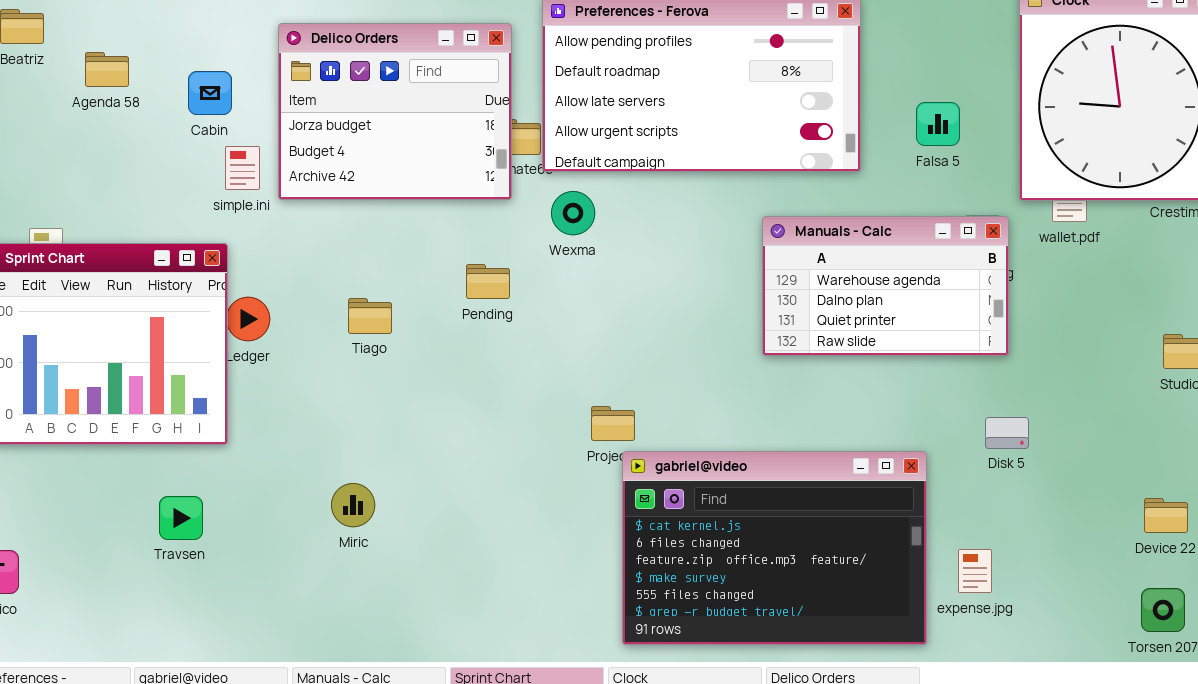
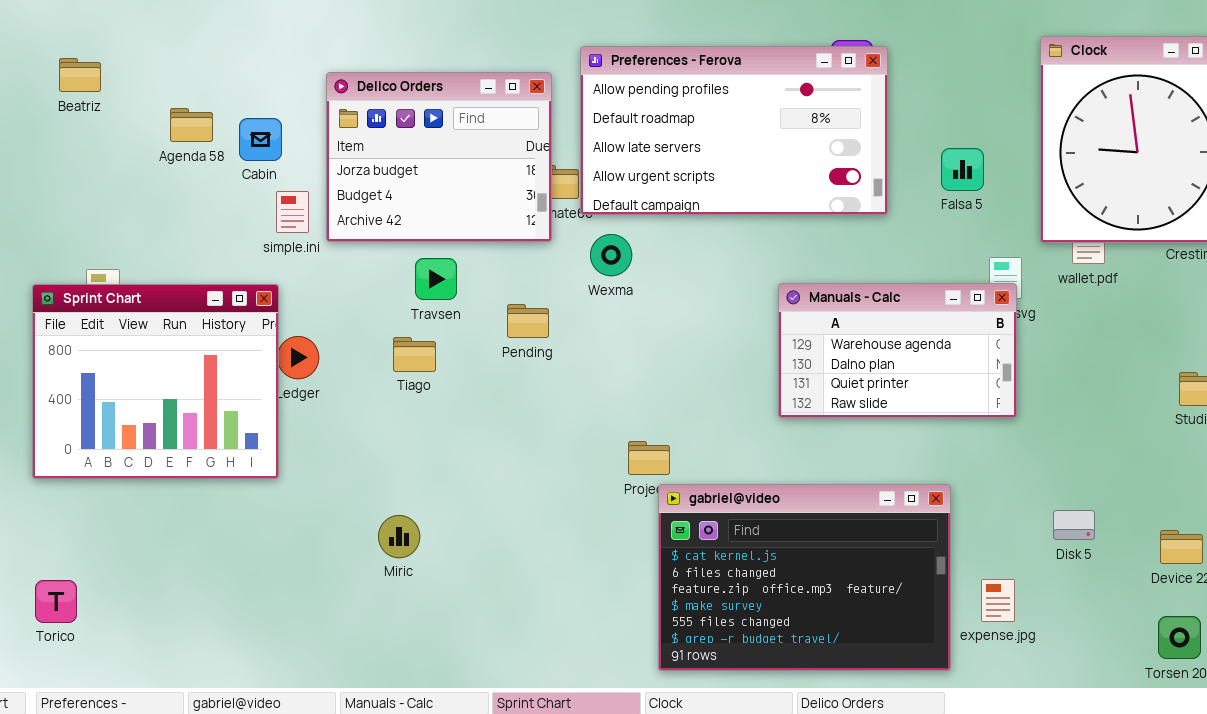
Agenda 58: [85,52,129,87] -> [170,108,213,142], moved
Manuals - Calc: [762,216,1009,356] -> [778,283,1017,418], moved
Disk 5: [985,417,1029,449] -> [1053,510,1095,540], moved
Travsen: [159,496,203,540] -> [415,258,457,300], moved

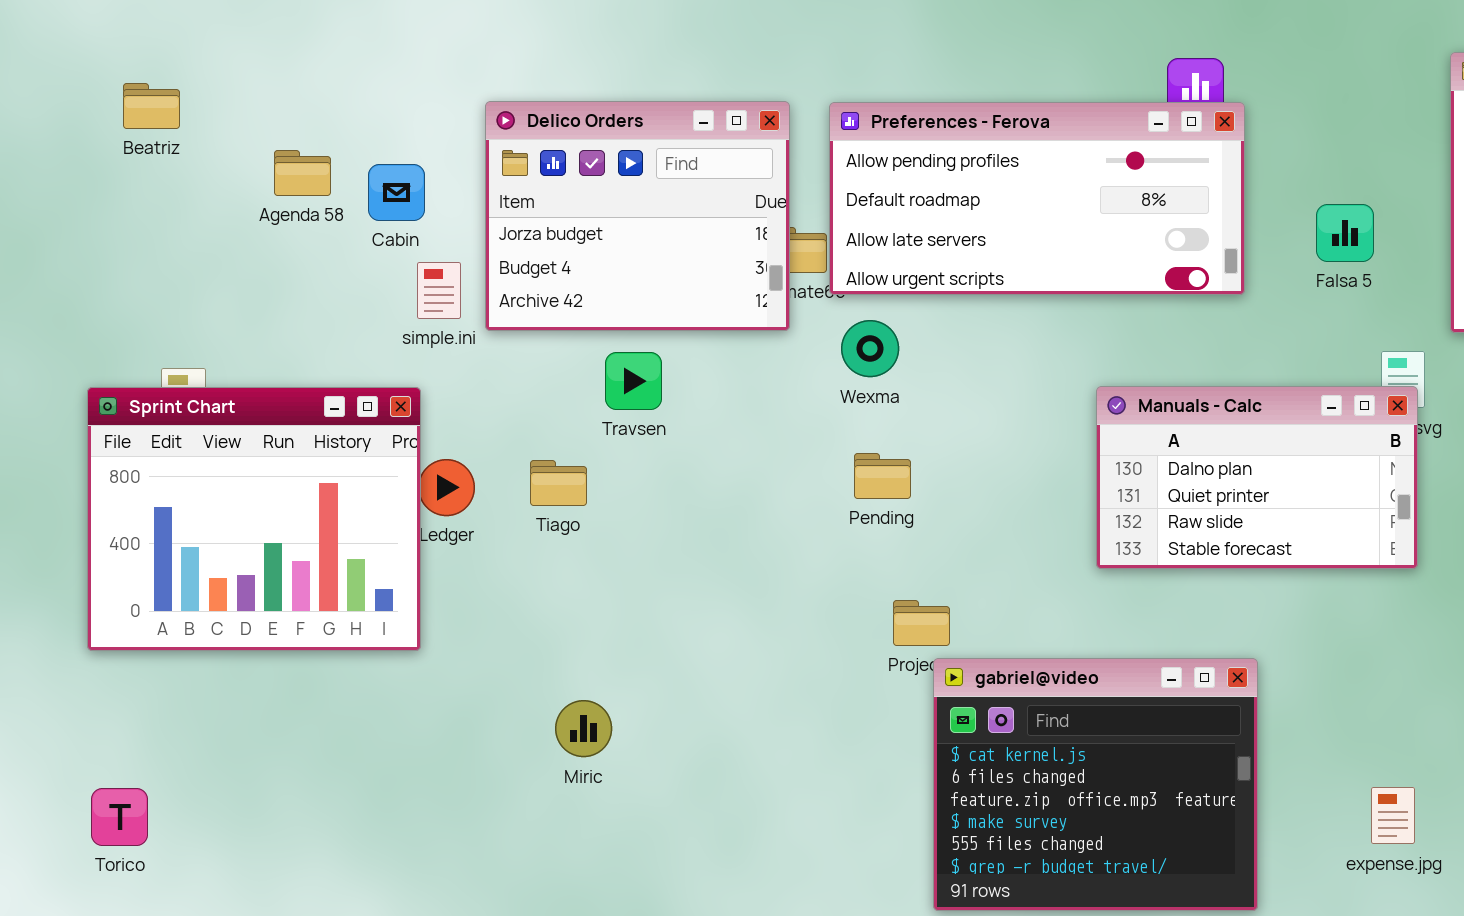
Preferences - Ferova: [580,46,888,215] -> [829,102,1245,295], resized
Manuals - Calc: [778,283,1017,418] -> [1096,386,1418,569], scrolled down 1 row
Pending: [507,304,549,338] -> [854,453,911,499], moved
Tiago: [393,337,436,372] -> [530,460,587,506], moved
gabriel@video: [658,484,951,671] -> [933,658,1258,911], resized

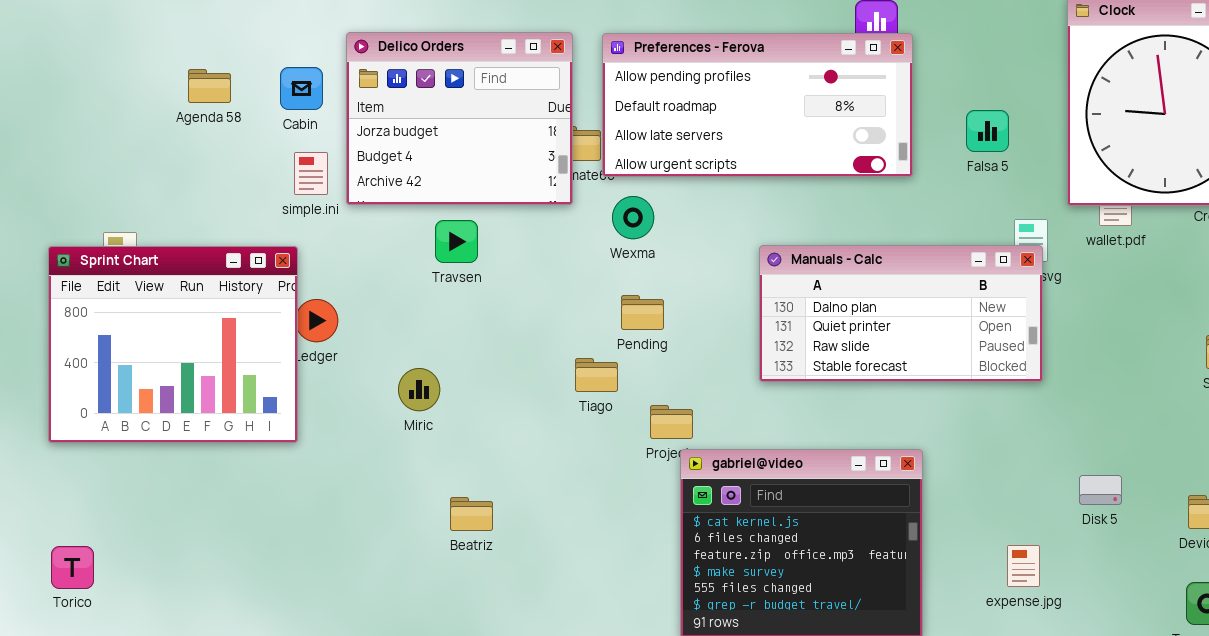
Beatriz: [123,83,180,129] -> [450,497,493,531], moved
Cabin: [368,164,425,221] -> [280,67,323,110], moved
Manuals - Calc: [1096,386,1418,569] -> [759,245,1043,382], resized
Tiago: [530,460,587,506] -> [575,358,618,392], moved
Miric: [555,700,612,757] -> [398,368,440,411], moved

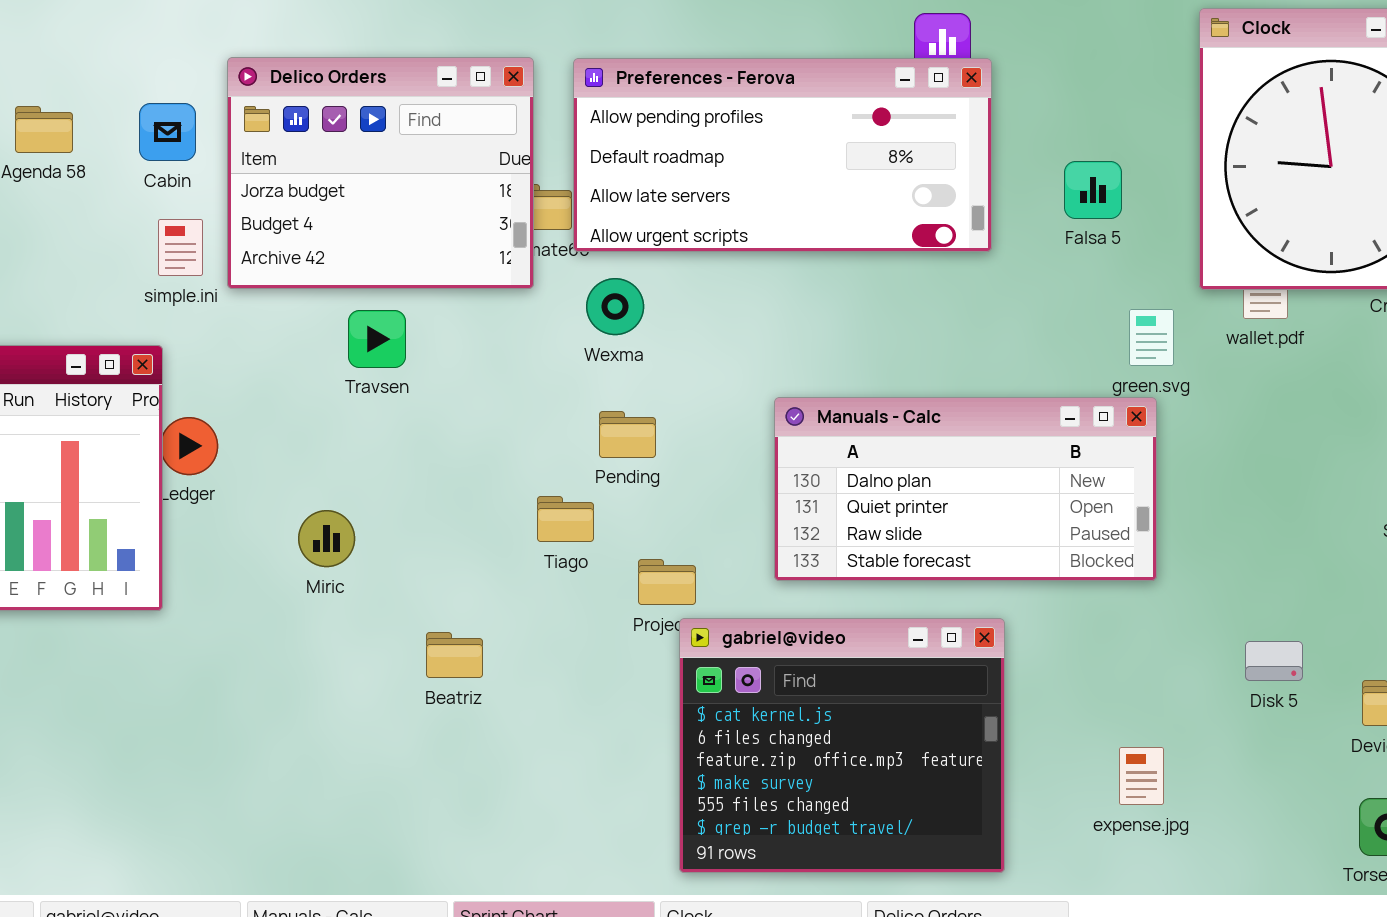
Manuals - Calc: [759,245,1043,382] -> [774,397,1157,581], moved
Disk 5: [1079,475,1122,505] -> [1245,641,1303,681], moved
Beatriz: [450,497,493,531] -> [426,632,483,678], moved

